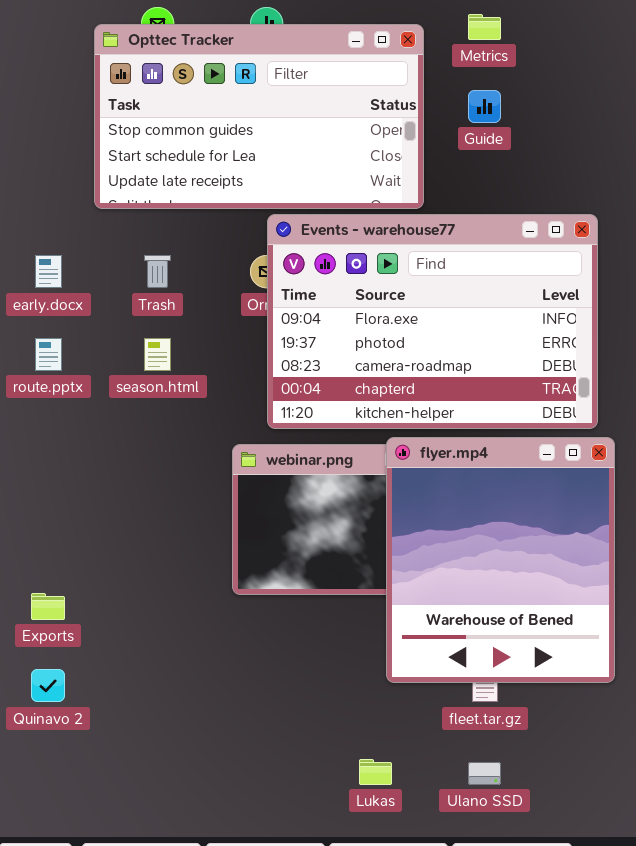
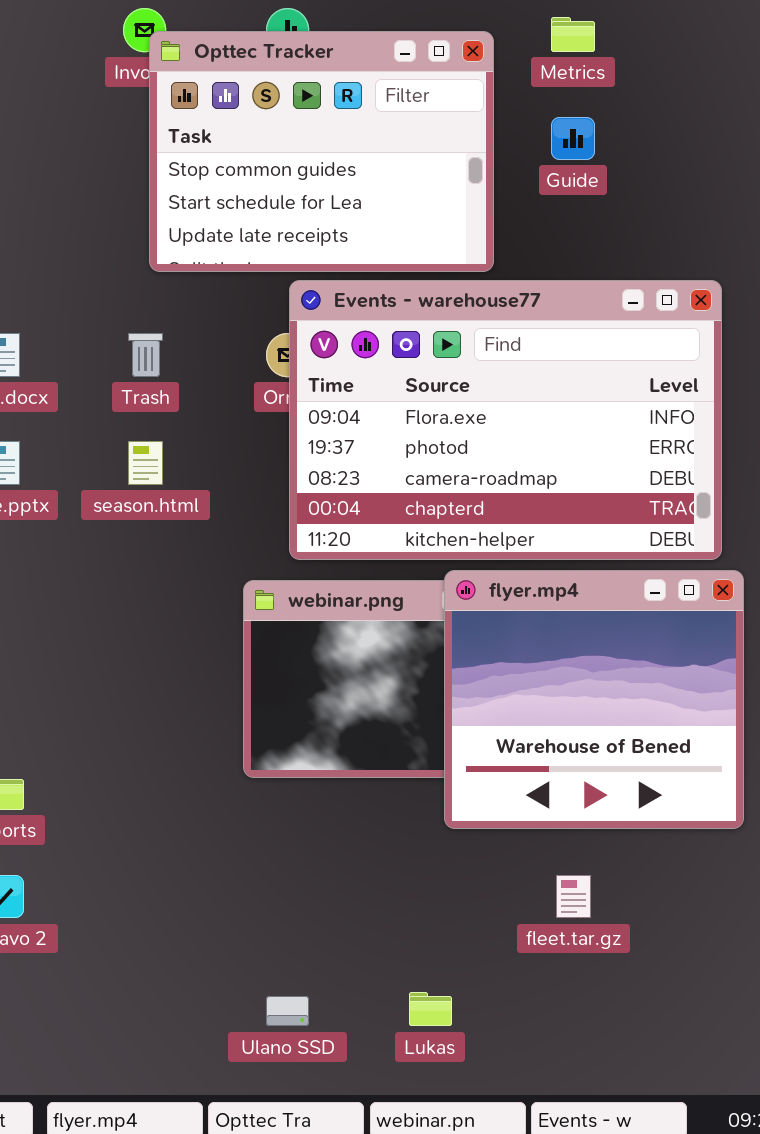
Opttec Tracker: [94,24,424,209] -> [149,31,494,272], resized
flyer.mp4: [386,437,615,683] -> [444,570,744,829], resized
Ulano SSD: [468,762,501,785] -> [266,996,309,1026], moved

